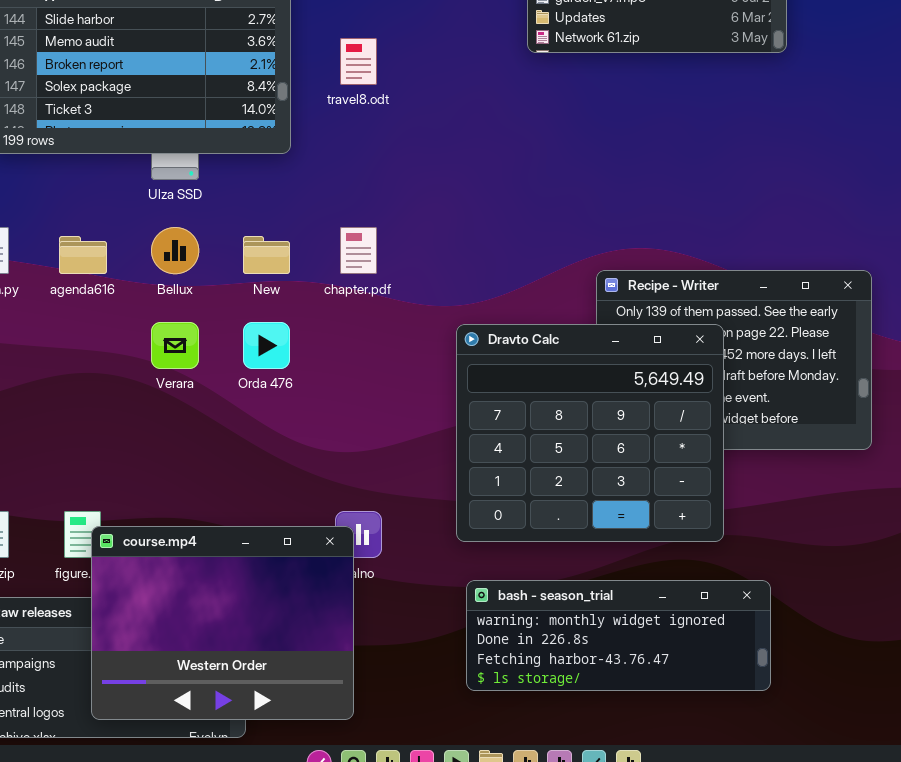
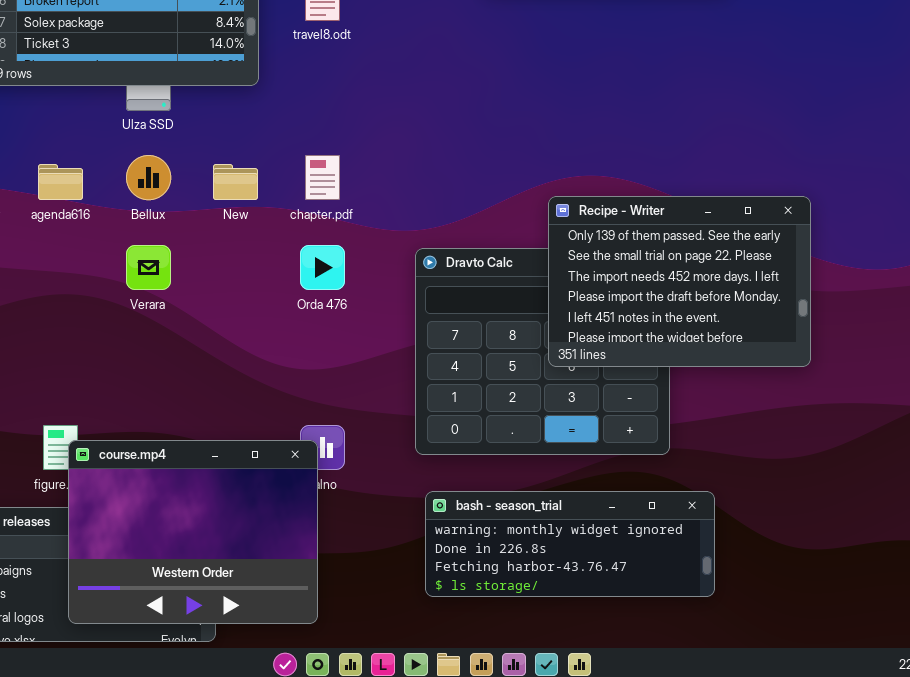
Recipe - Writer: [596,270,872,450] -> [548,196,811,367], raised
Orda 476: [243,322,290,369] -> [300,245,345,290], moved

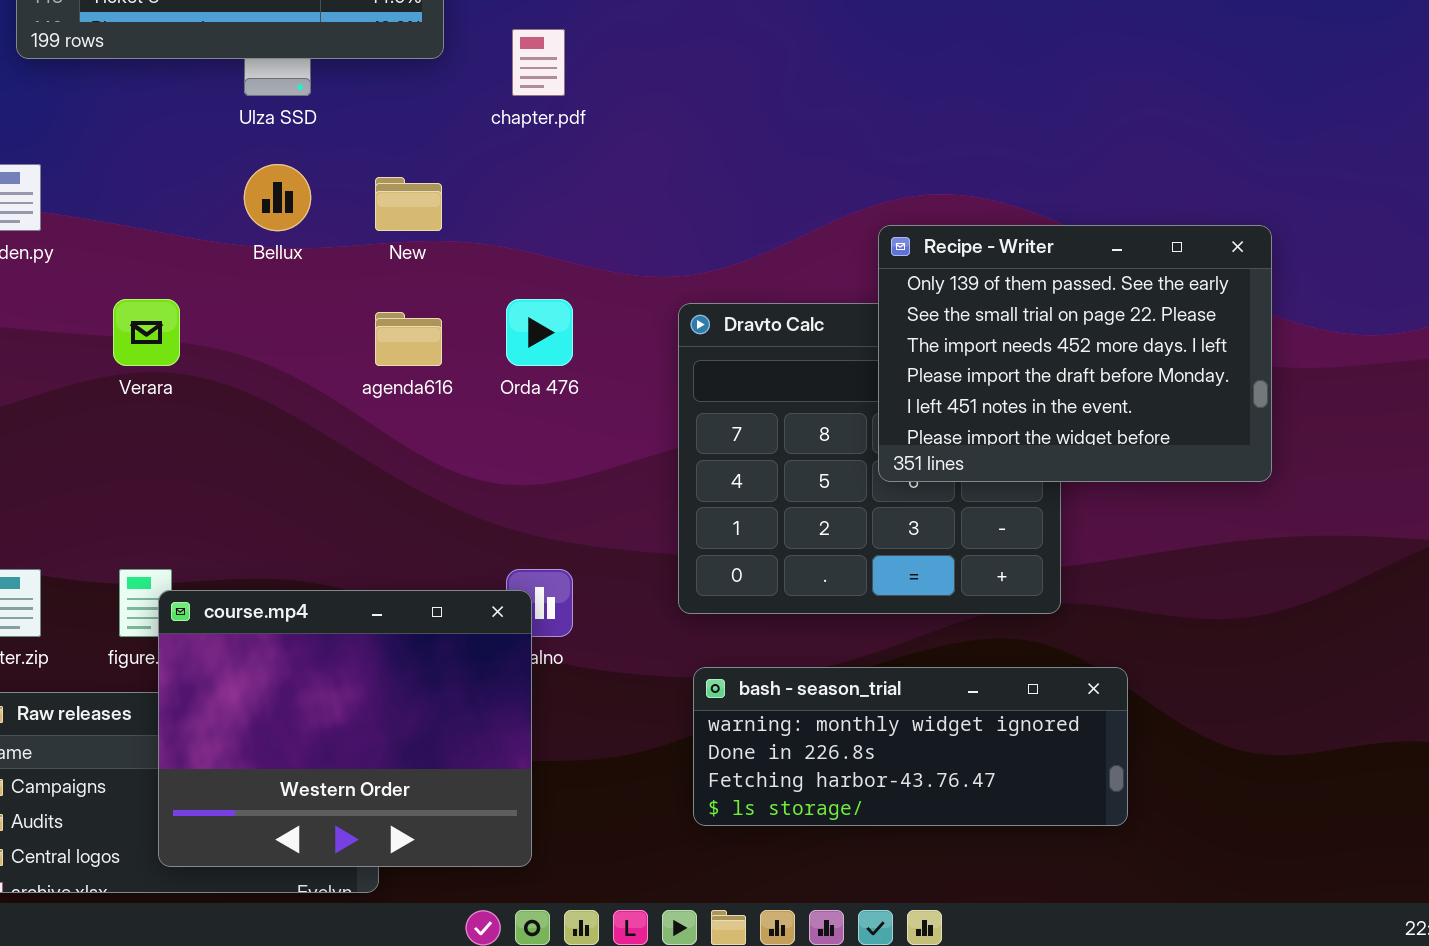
chapter.pdf: [305,155,340,200] -> [512,29,565,96], moved
agenda616: [38,164,83,200] -> [375,312,442,366], moved
Verara: [126,245,171,290] -> [113,299,180,366], moved

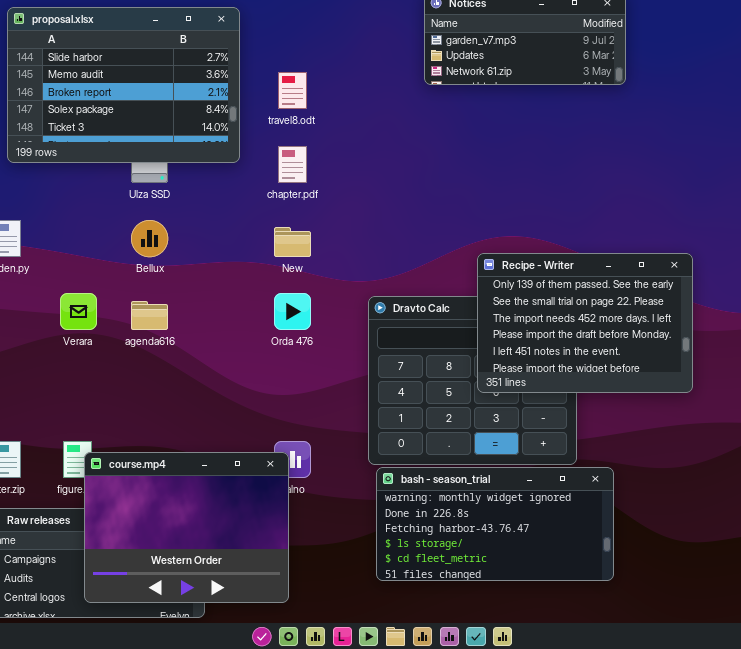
New: [375,177,442,231] -> [274,227,311,257], moved
agenda616: [375,312,442,366] -> [131,301,168,330], moved
bash - season_trial: [693,667,1128,826] -> [376,467,614,581], resized

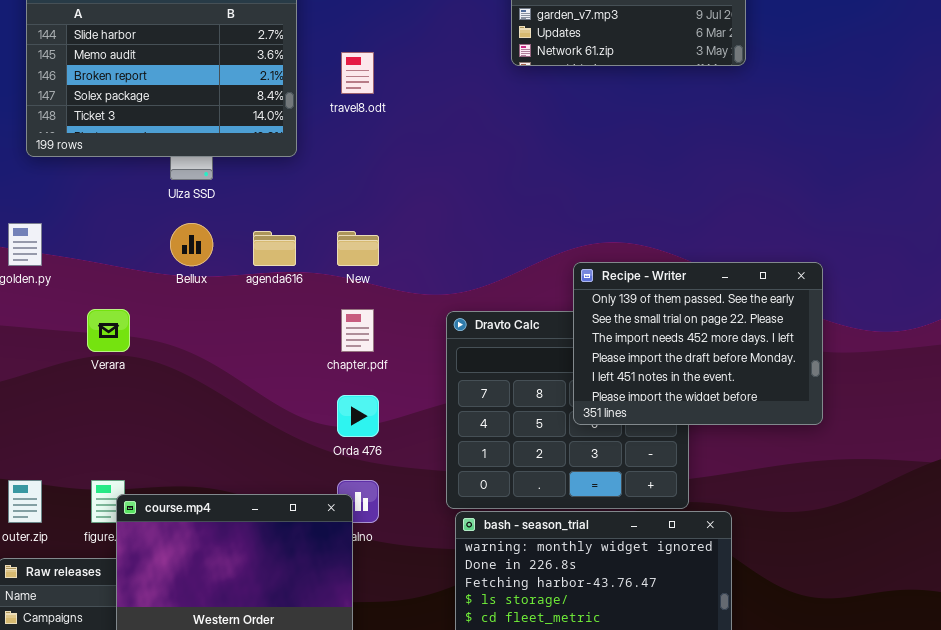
chapter.pdf: [278,146,307,183] -> [341,309,374,352], moved
Orda 476: [274,293,311,330] -> [337,395,379,437], moved
agenda616: [131,301,168,330] -> [253,231,296,266], moved

